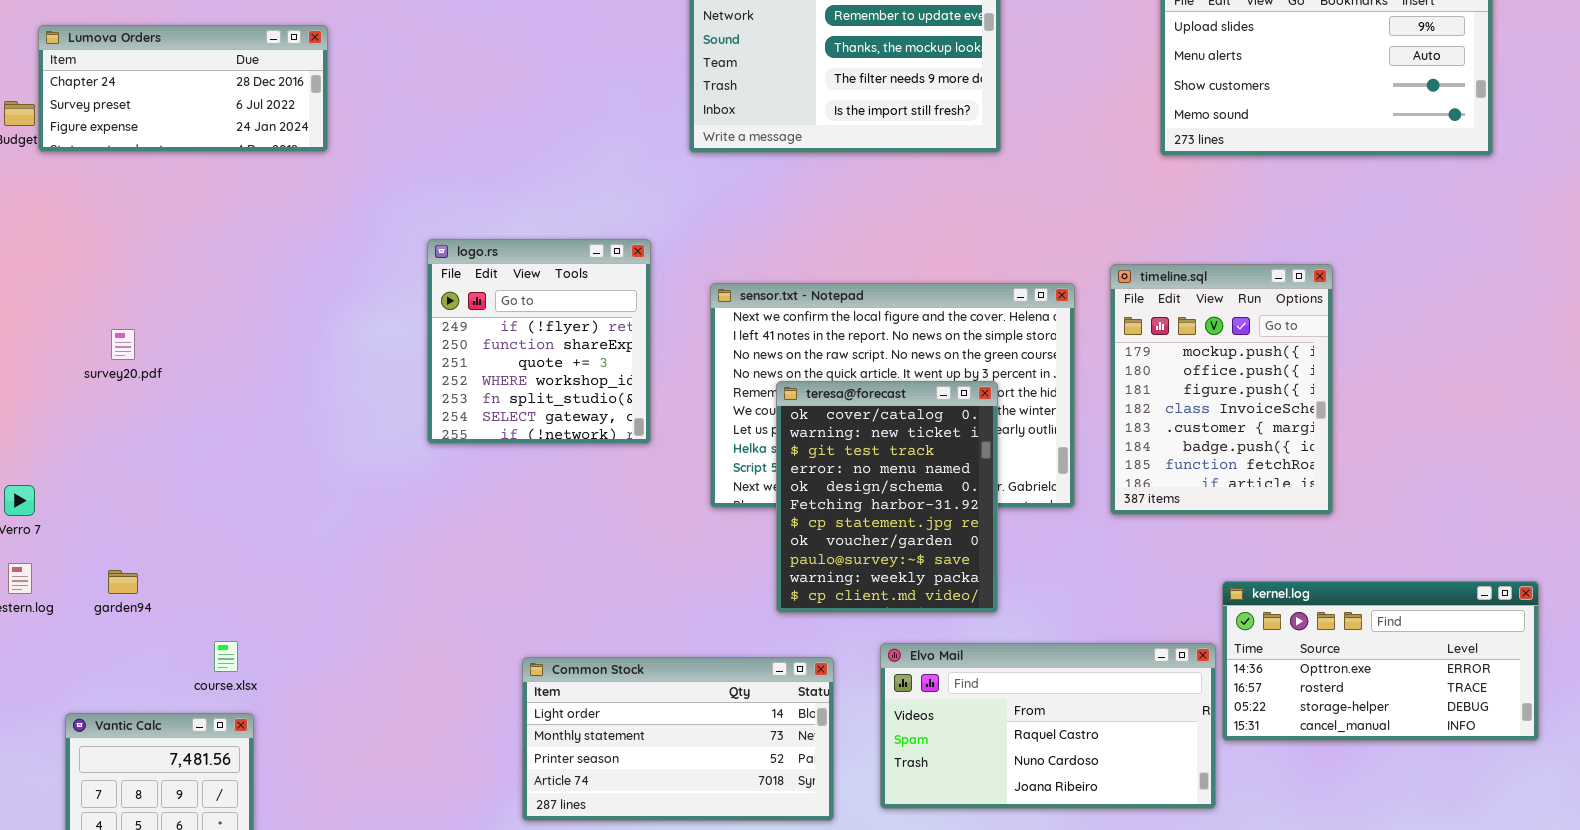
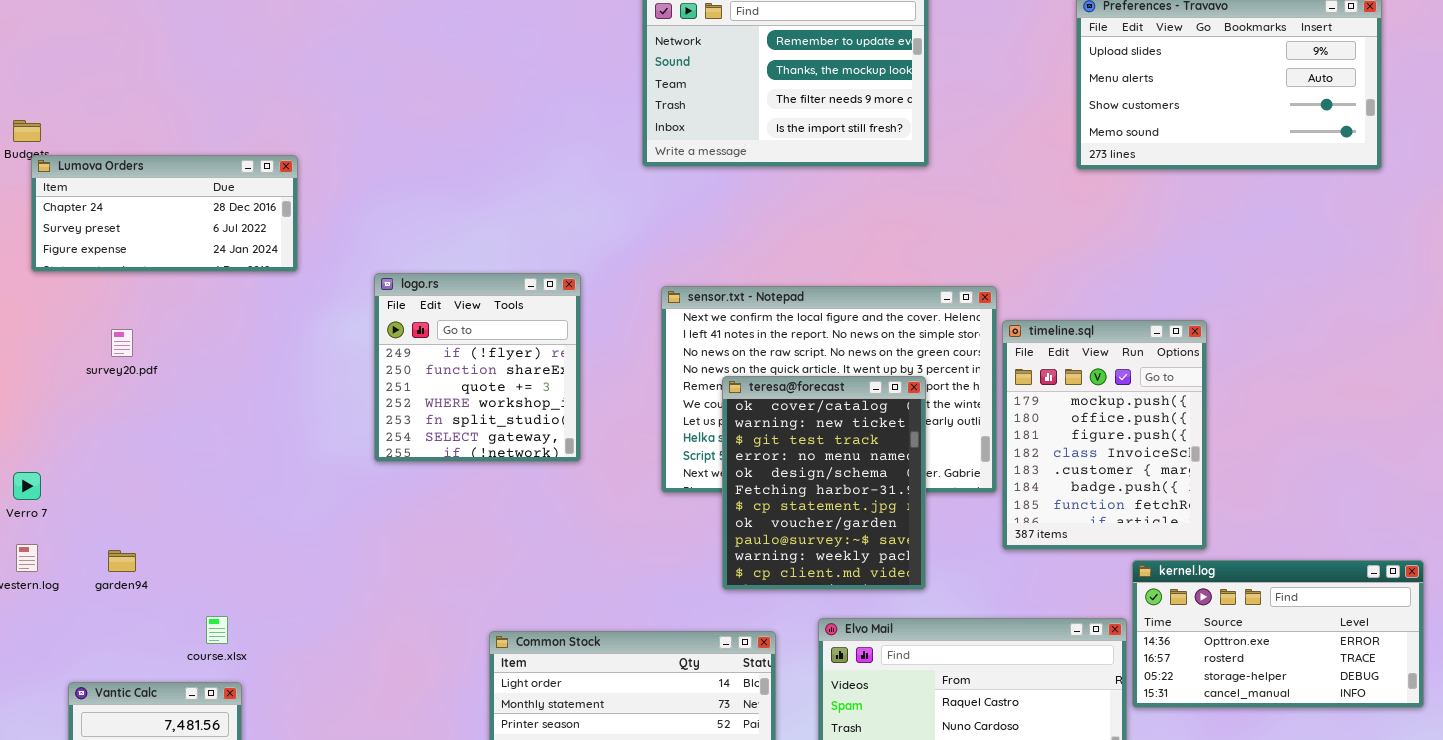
Lumova Orders: [38,25,328,152] -> [31,155,298,272], moved
logo.rs: [427,239,651,444] -> [374,273,581,462], moved
timeline.sql: [1110,264,1333,515] -> [1002,320,1207,550], moved

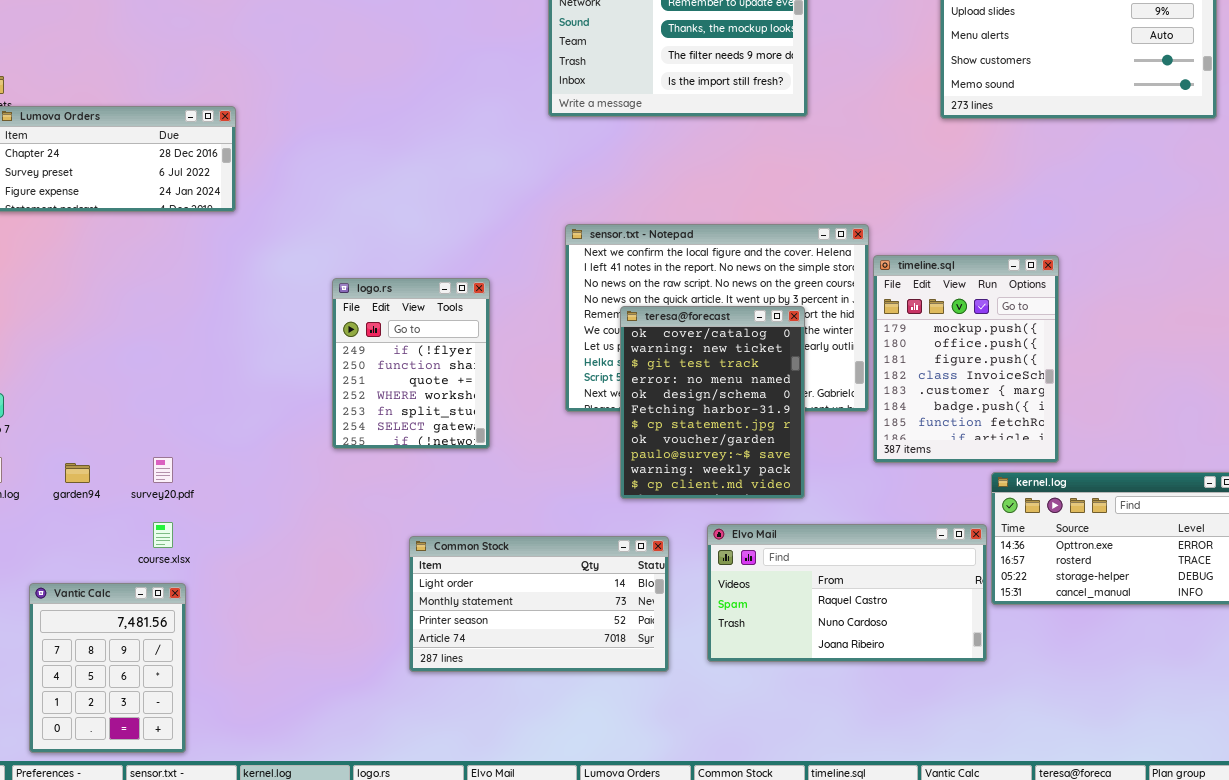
logo.rs: [374,273,581,462] -> [332,278,490,449], moved, resized
survey20.pdf: [111,329,133,357] -> [153,457,173,483], moved

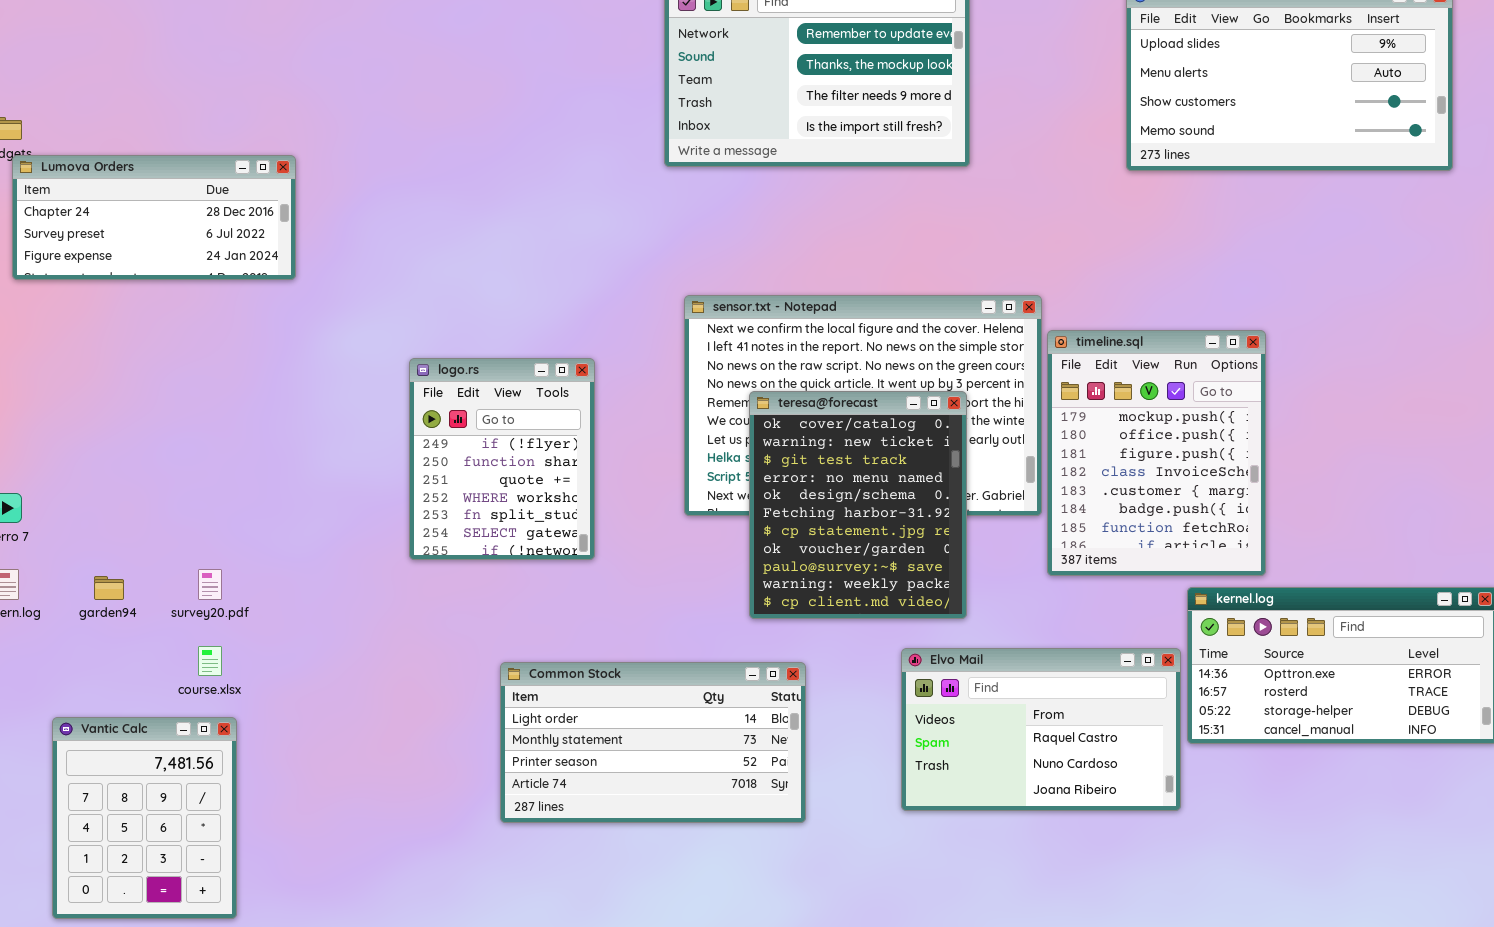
Elvo Mail: [707,524,987,662] -> [901,648,1181,811], resized

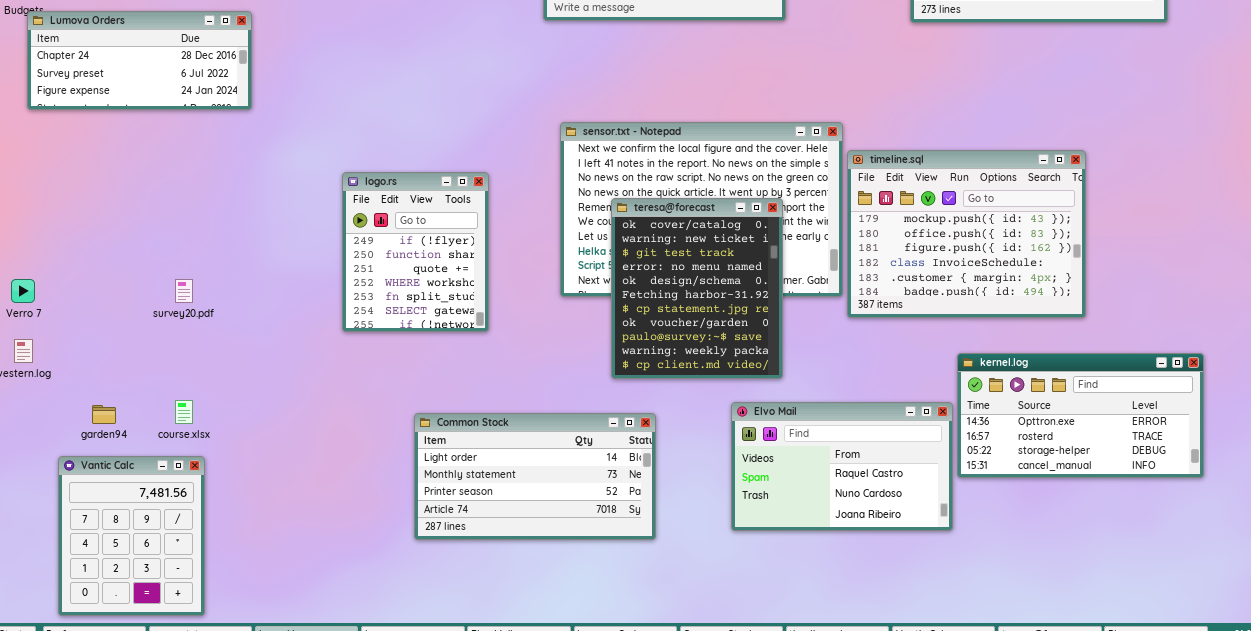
timeline.sql: [1047,330,1266,576] -> [847,150,1086,318], resized
survey20.pdf: [198,569,222,600] -> [175,279,193,303], moved
garden94: [94,576,124,600] -> [92,405,116,424], moved

